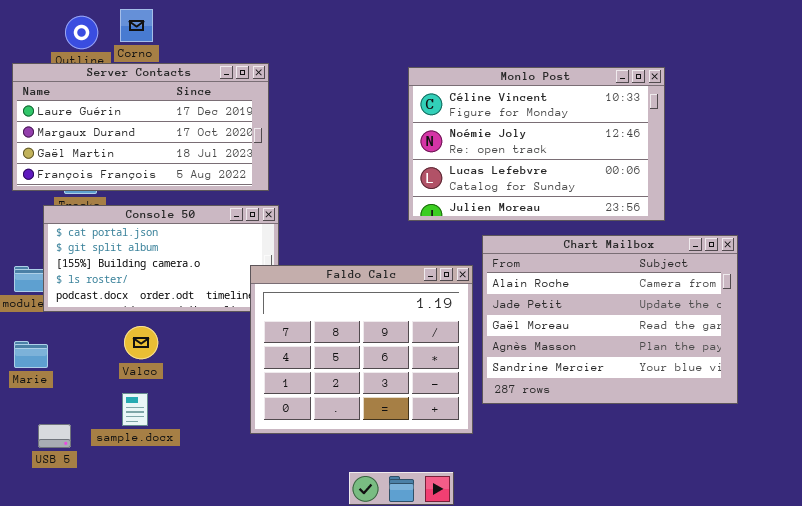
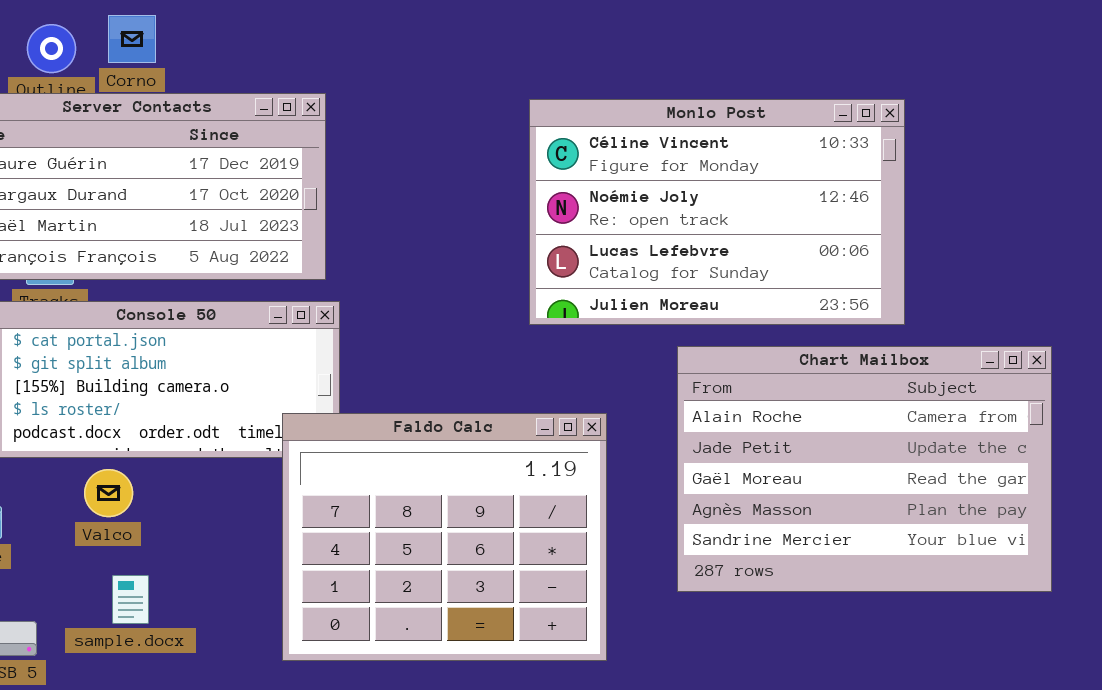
Chart Mailbox: [482,235,738,404] -> [677,346,1052,592], moved
Faldo Calc: [250,265,473,434] -> [282,413,607,661], moved
Valco: [124,326,158,359] -> [84,469,133,517], moved

